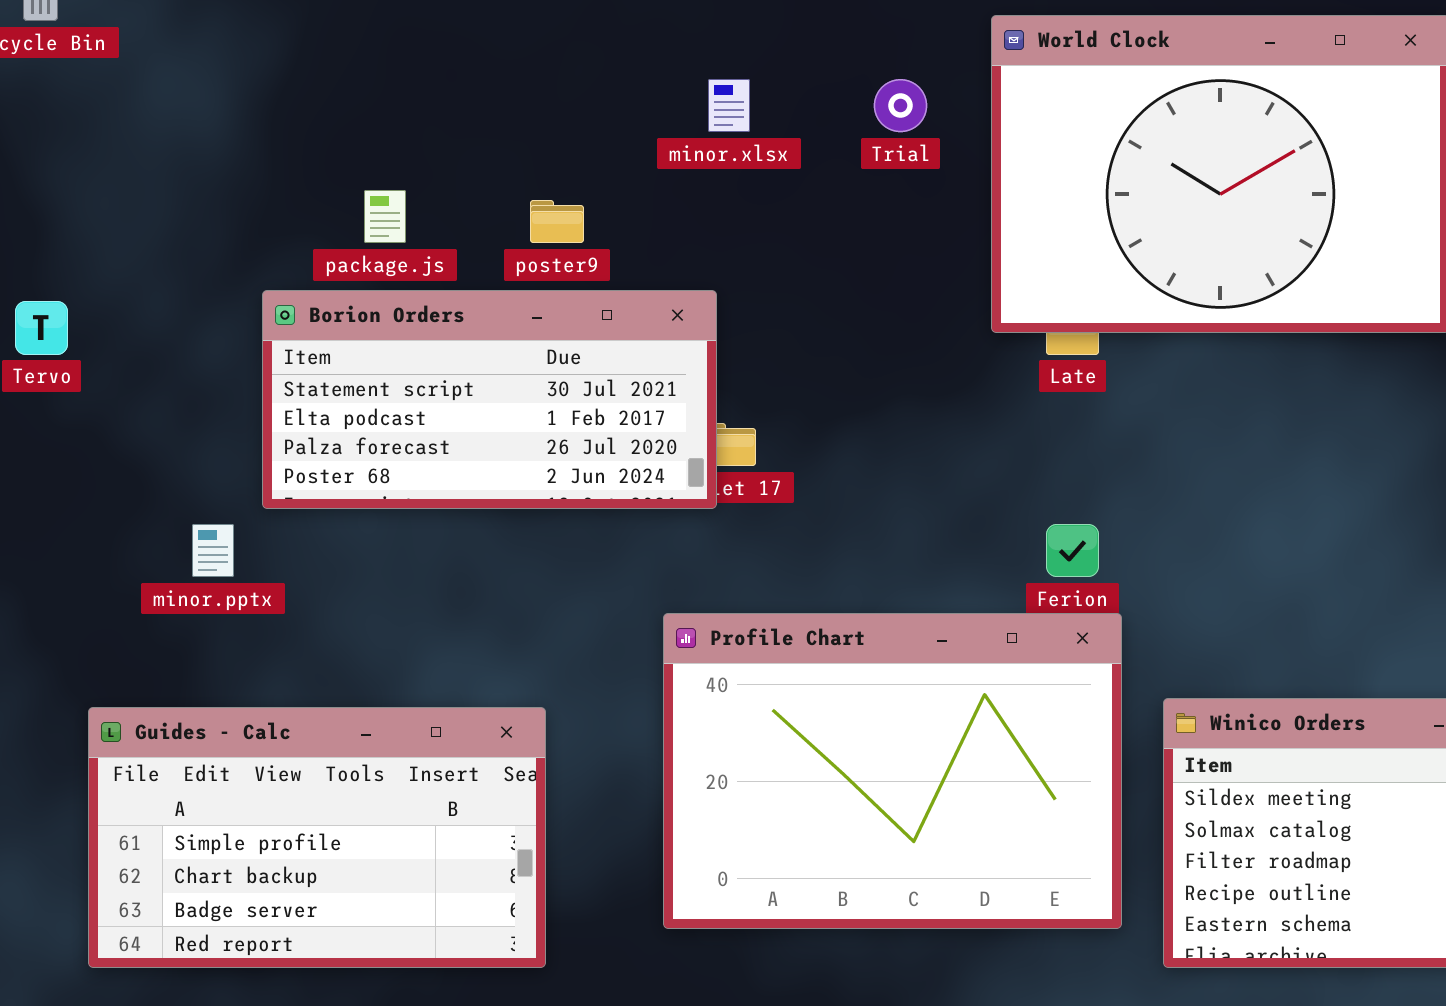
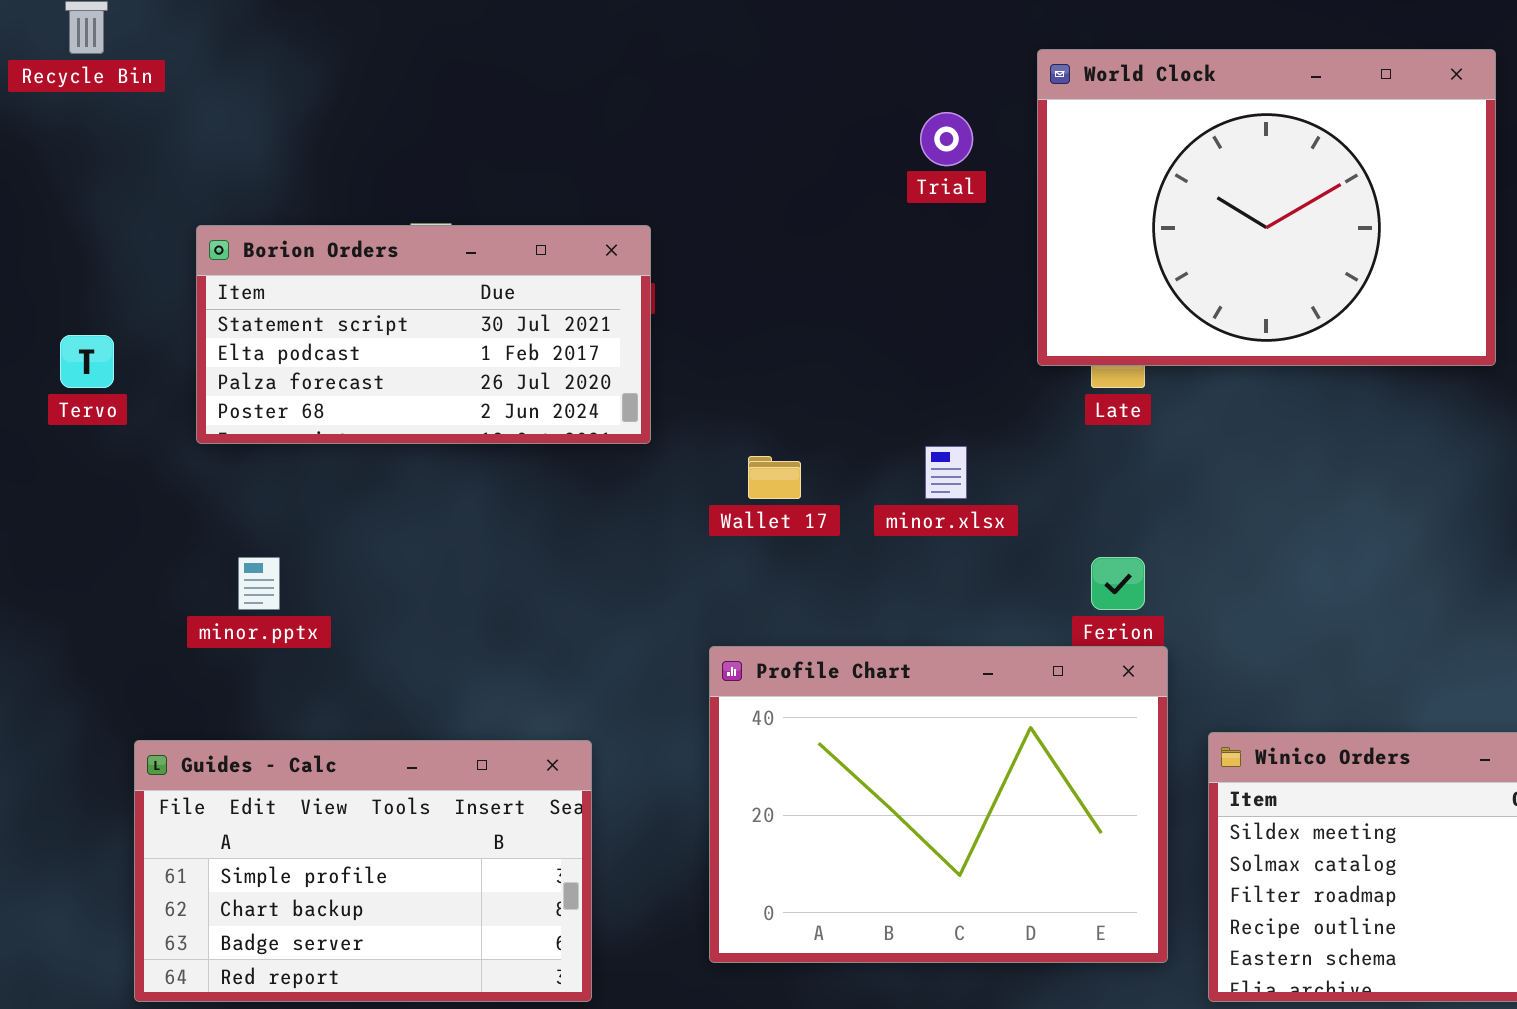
minor.xlsx: [708,79,750,132] -> [925,446,967,499], moved
Borion Orders: [262,290,717,509] -> [196,225,651,444], moved

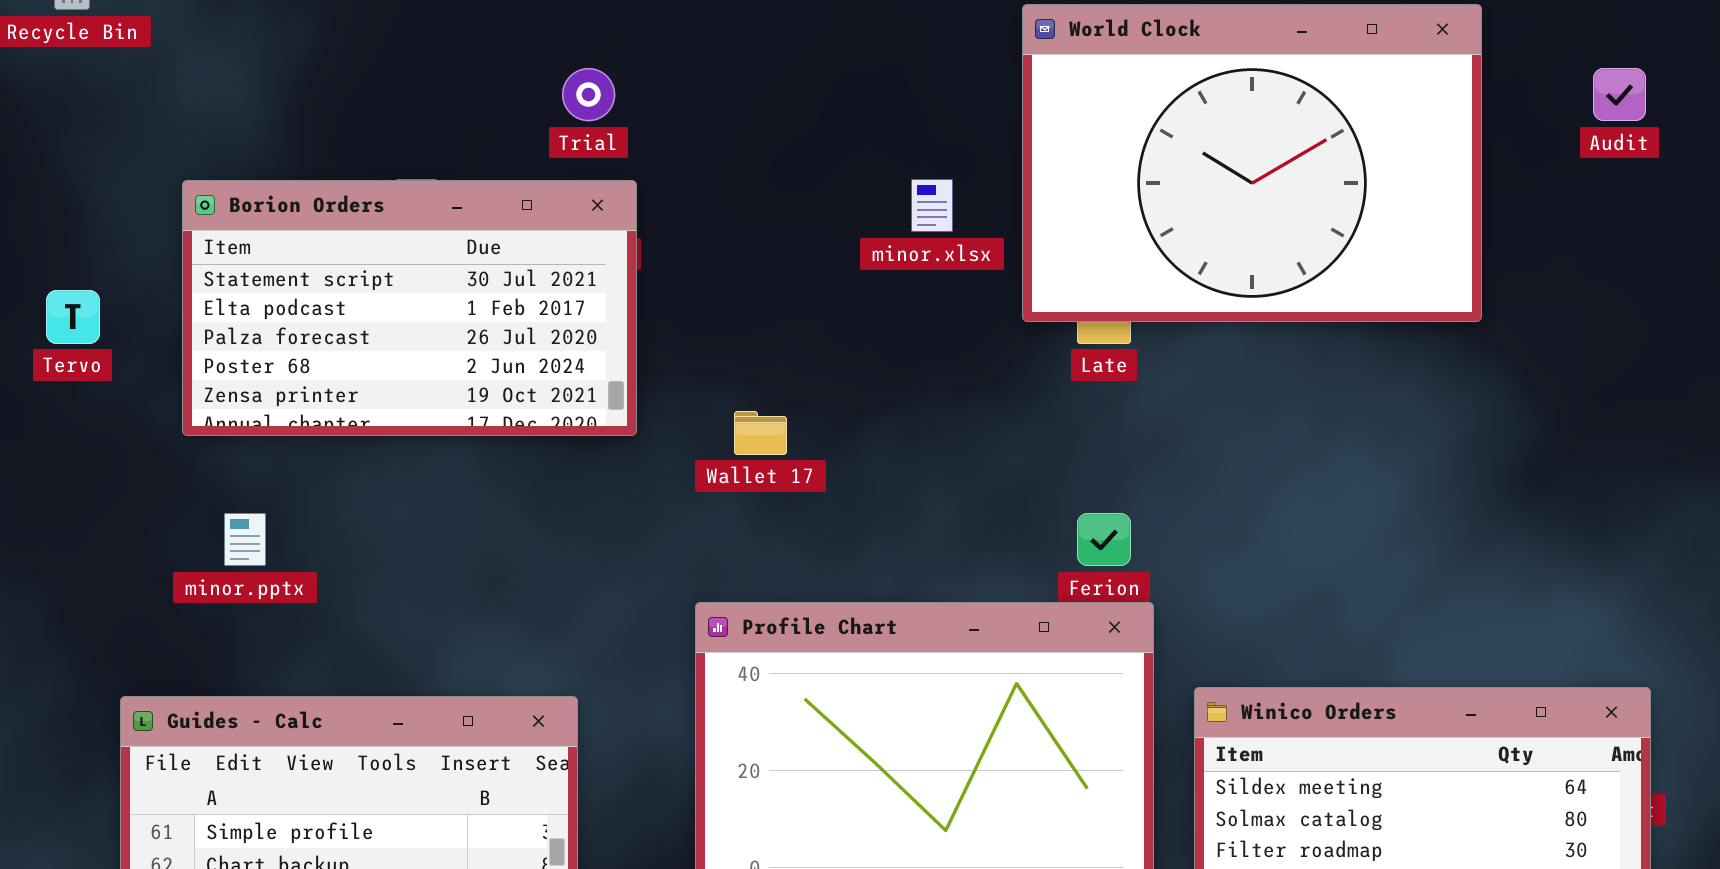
Trial: [920,112,973,166] -> [562,68,615,121], moved
Borion Orders: [196,225,651,444] -> [182,180,637,436], resized
minor.xlsx: [925,446,967,499] -> [911,179,953,232], moved

